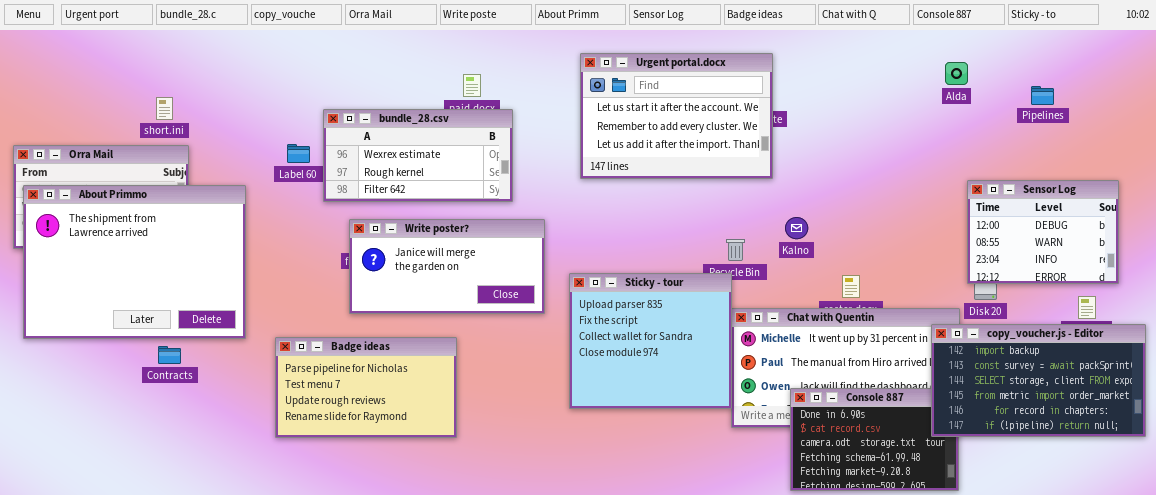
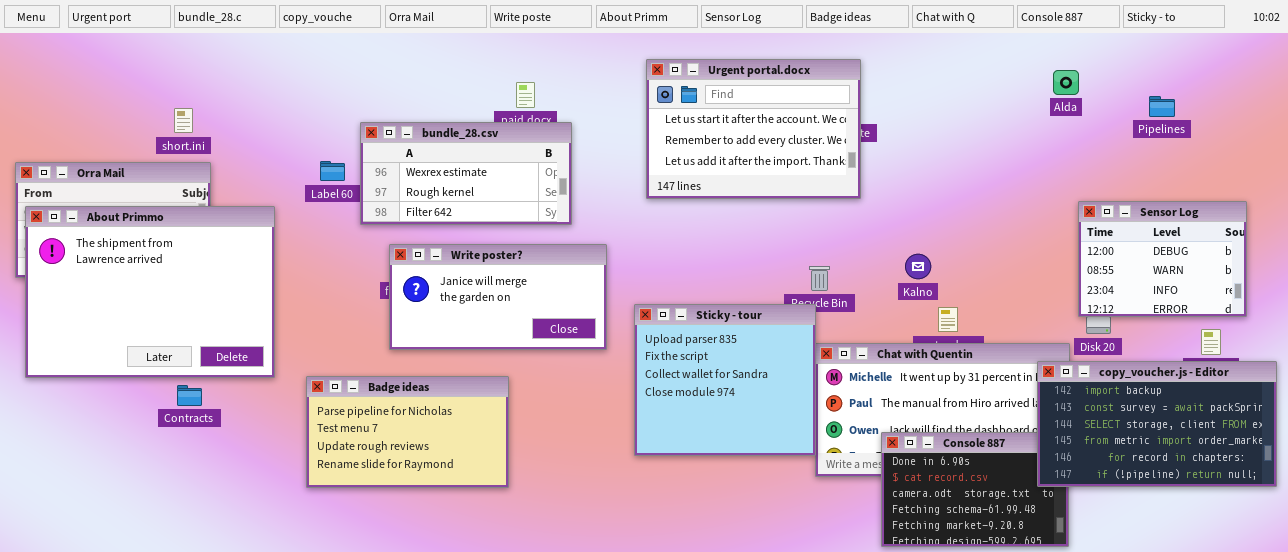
Kalno: [785,217,808,239] -> [905,254,931,279], moved

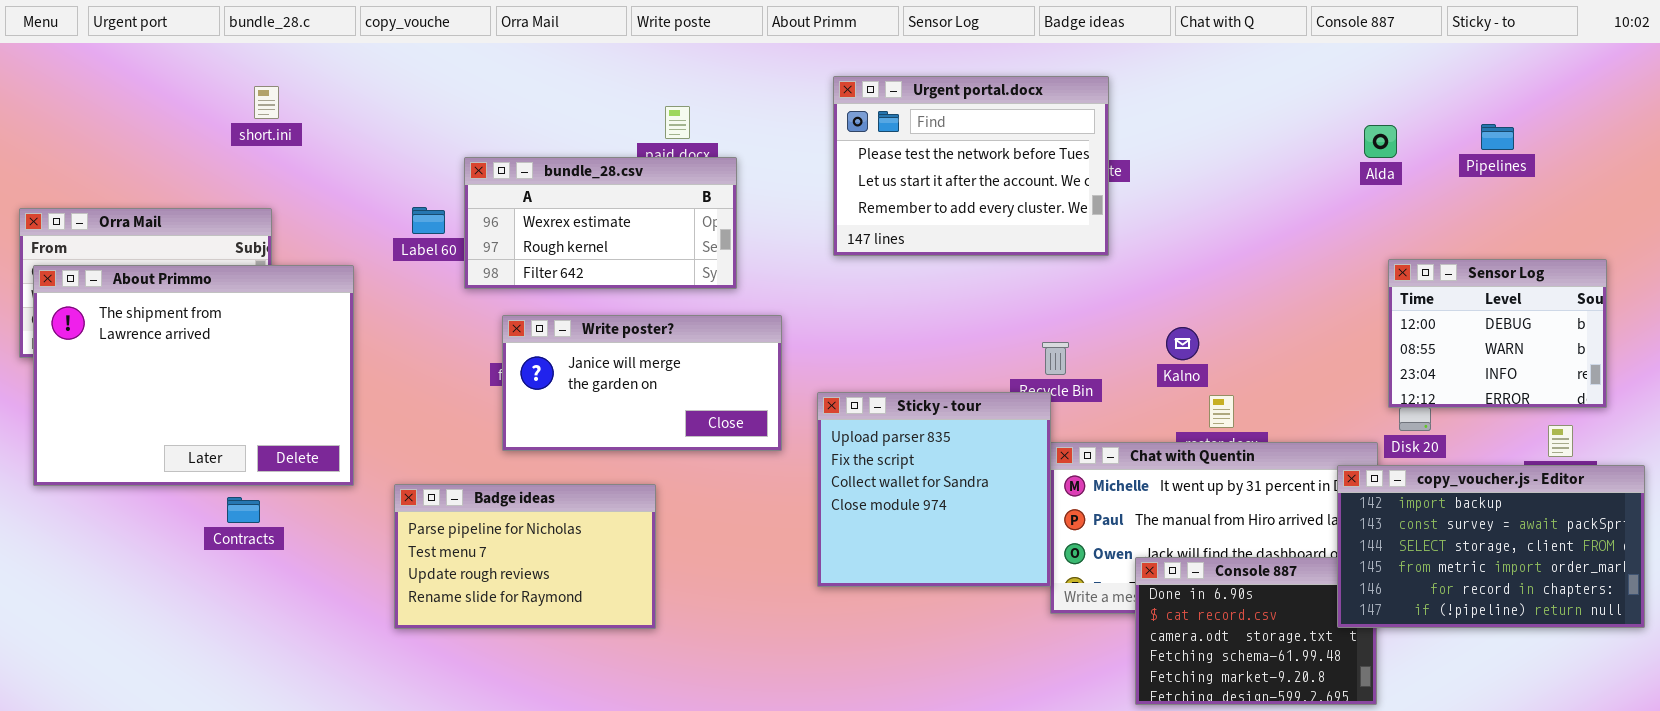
Urgent portal.docx: [646,59,861,199] -> [833,76,1109,256], scrolled up 1 row
Alda: [1053,70,1079,95] -> [1364,125,1397,158], moved
short.ini: [174,108,193,133] -> [254,86,279,119], moved

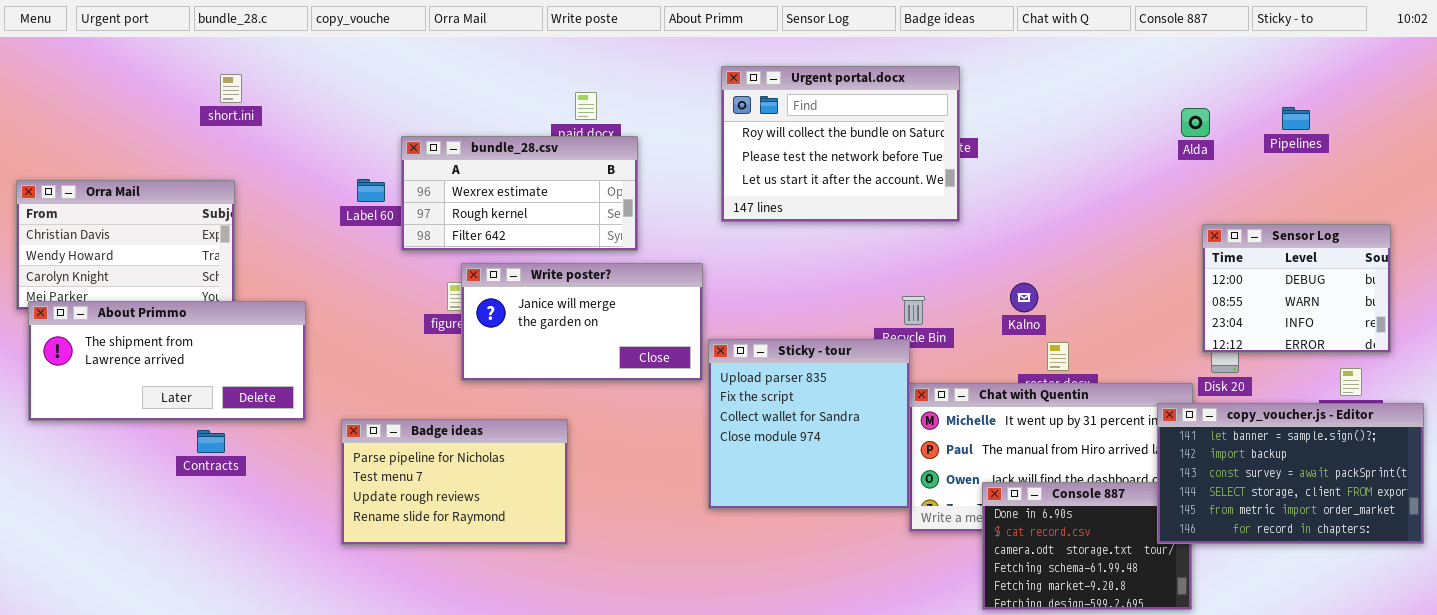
Urgent portal.docx: [833,76,1109,256] -> [721,66,960,222], scrolled up 1 row
About Primmo: [33,265,354,486] -> [28,301,306,421], resized
Write poster?: [502,315,782,451] -> [461,263,703,381], moved
copy_voucher.js - Editor: [1337,465,1645,628] -> [1157,403,1424,544], scrolled up 1 row

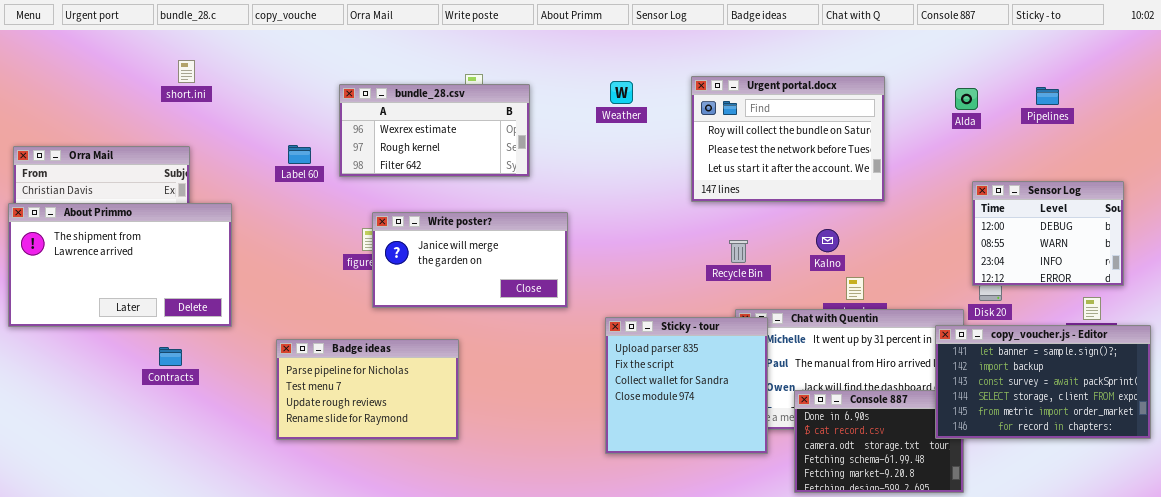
Urgent portal.docx: [721,66,960,222] -> [691,76,885,202], moved
bundle_28.csv: [401,136,638,251] -> [339,84,530,177], moved
About Primmo: [28,301,306,421] -> [8,203,232,327], moved, resized
Sticky - tour: [708,339,910,509] -> [605,317,768,454], moved

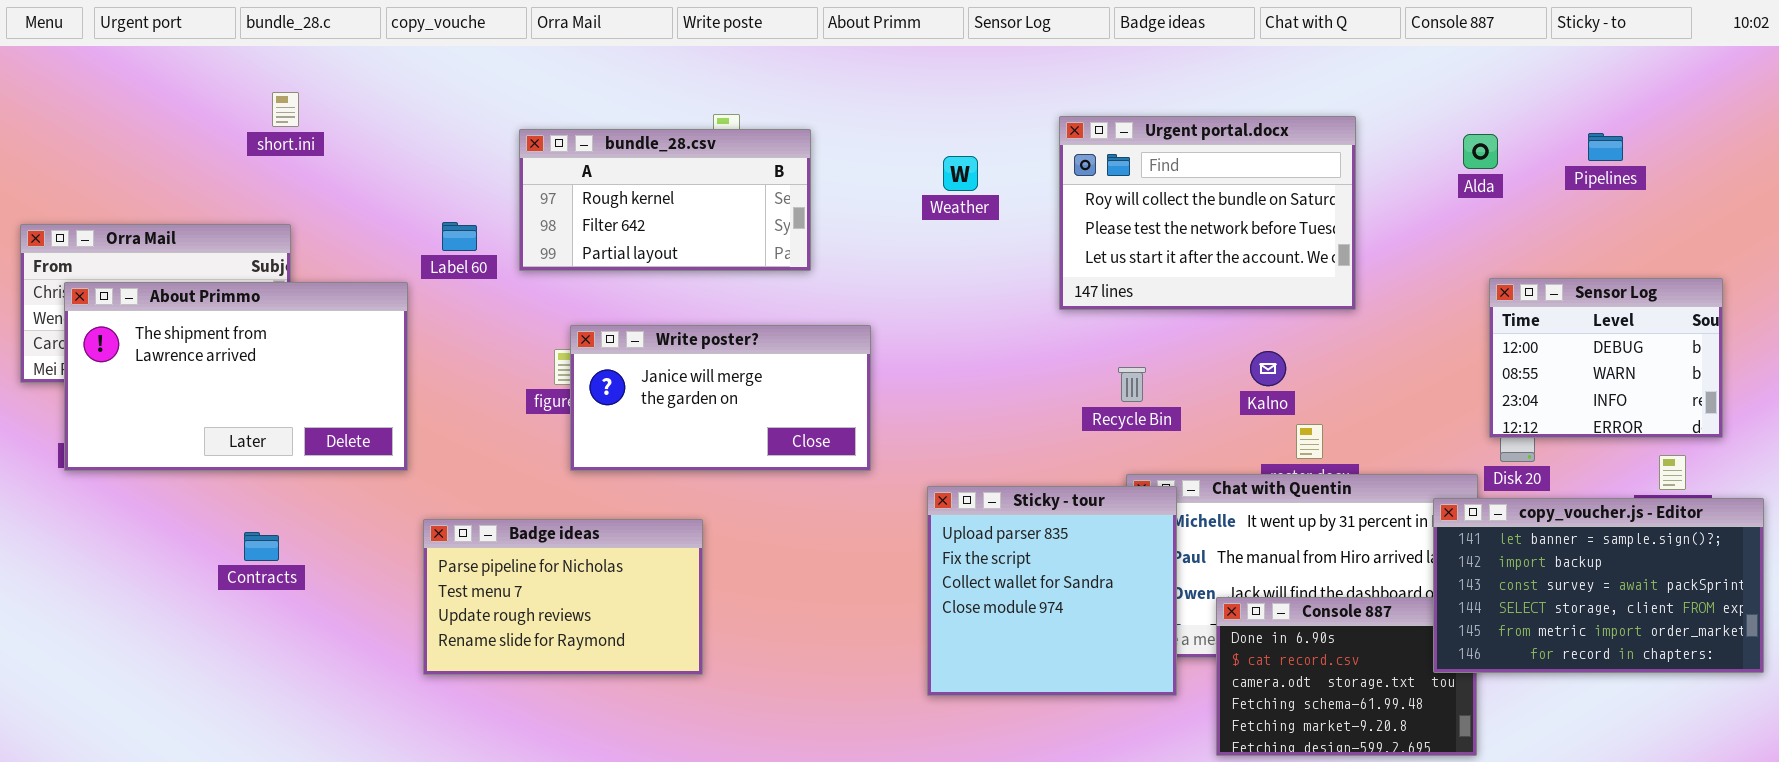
Weather: [610,81,633,104] -> [943,156,978,191], moved
bundle_28.csv: [339,84,530,177] -> [519,129,811,271], scrolled down 1 row
About Primmo: [8,203,232,327] -> [64,282,408,471], moved

